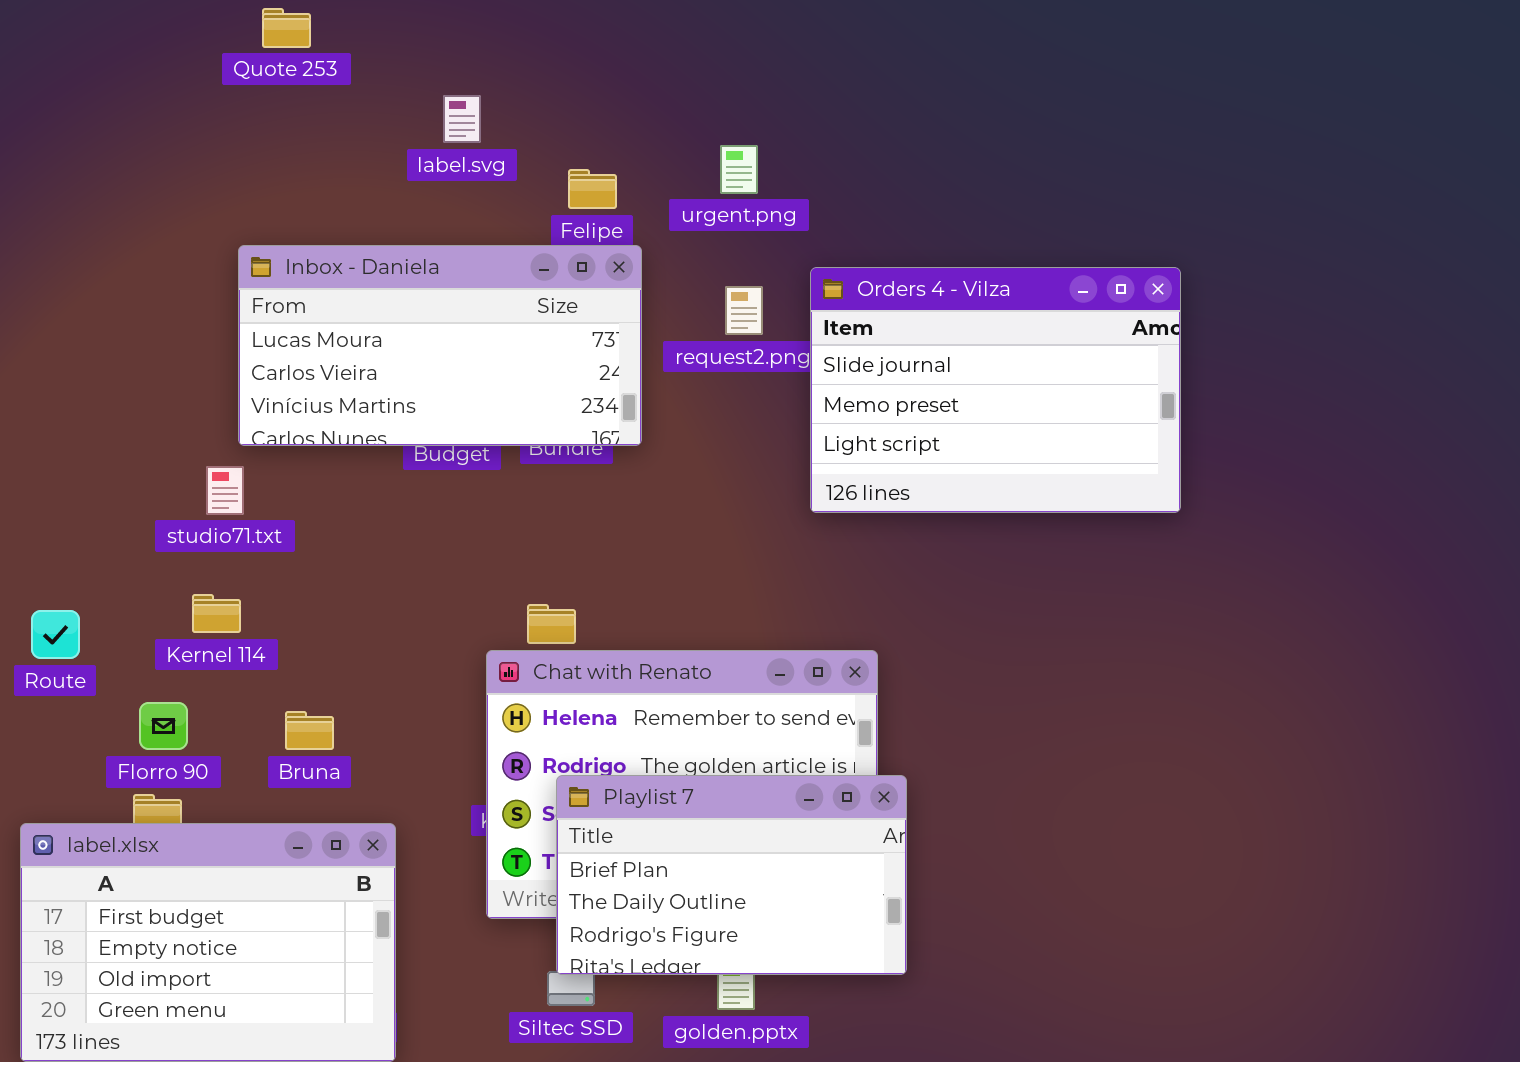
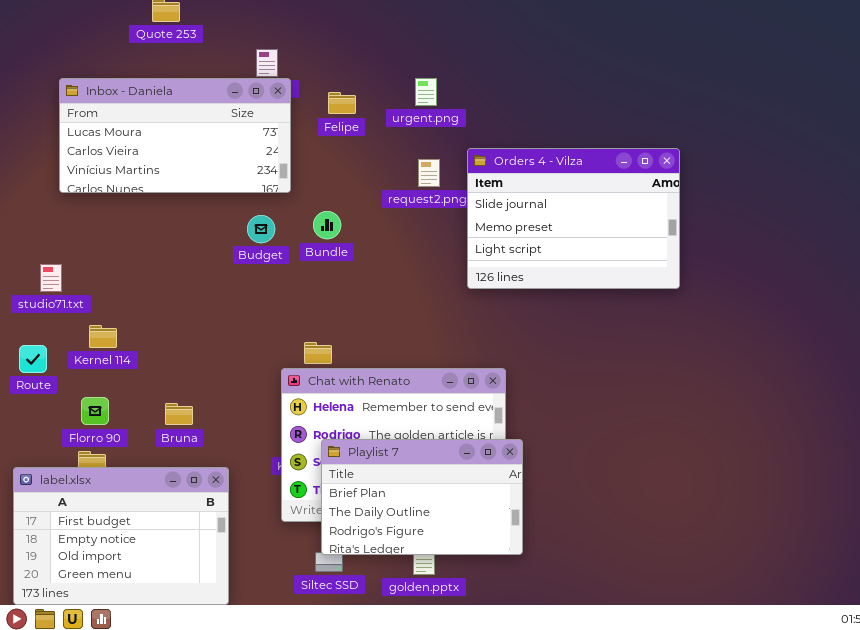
Inbox - Daniela: [238,245,642,446] -> [59,78,291,193], moved
studio71.txt: [206,466,244,515] -> [40,264,62,292], moved
Kernel 114: [192,594,241,633] -> [89,325,117,348], moved

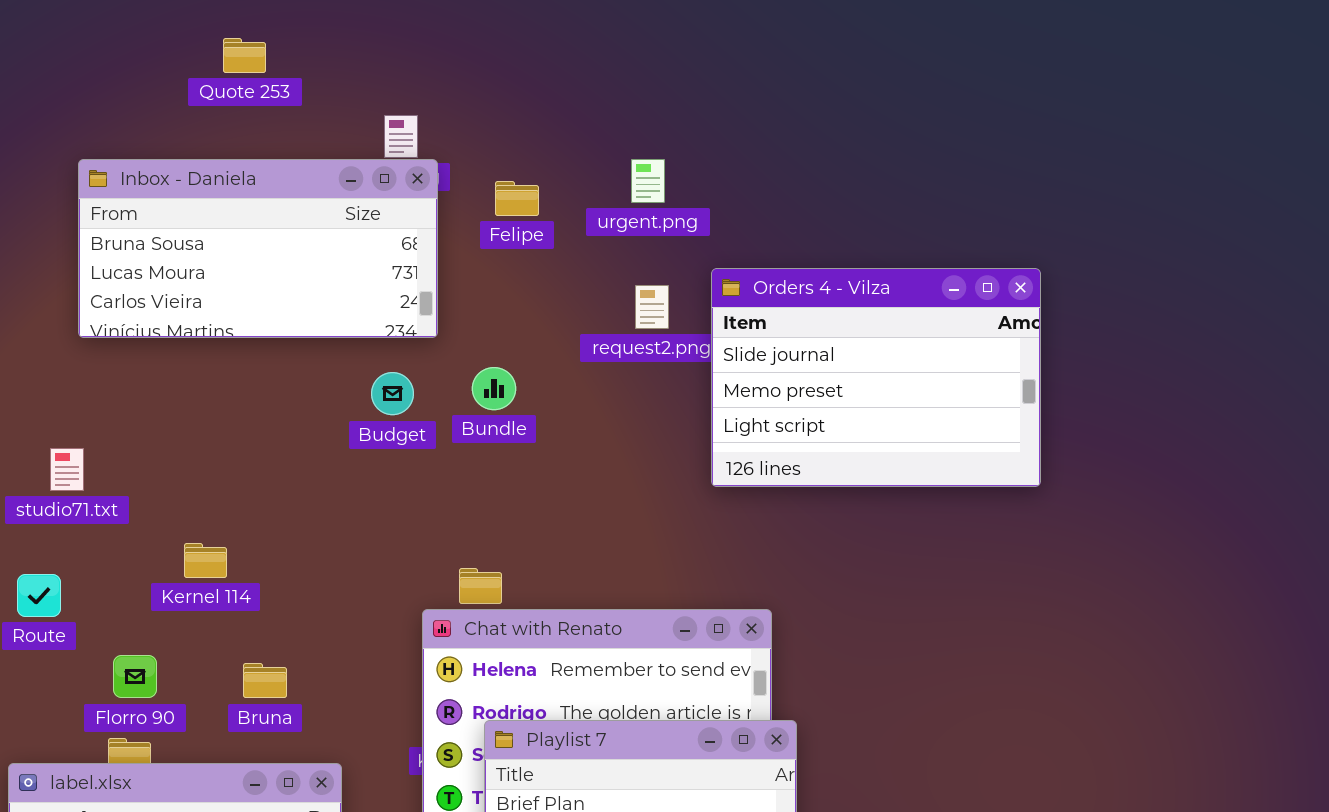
Inbox - Daniela: [59,78,291,193] -> [78,159,438,338], scrolled up 1 row
Kernel 114: [89,325,117,348] -> [184,543,227,578], moved

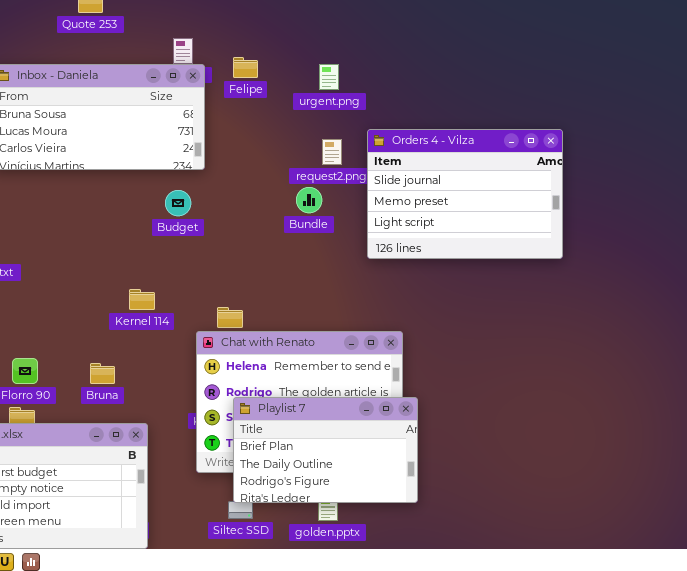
Felipe: [495,181,539,216] -> [233,57,258,78], moved
Bundle: [472,367,516,410] -> [296,187,322,213], moved
Kernel 114: [184,543,227,578] -> [129,289,155,310], moved

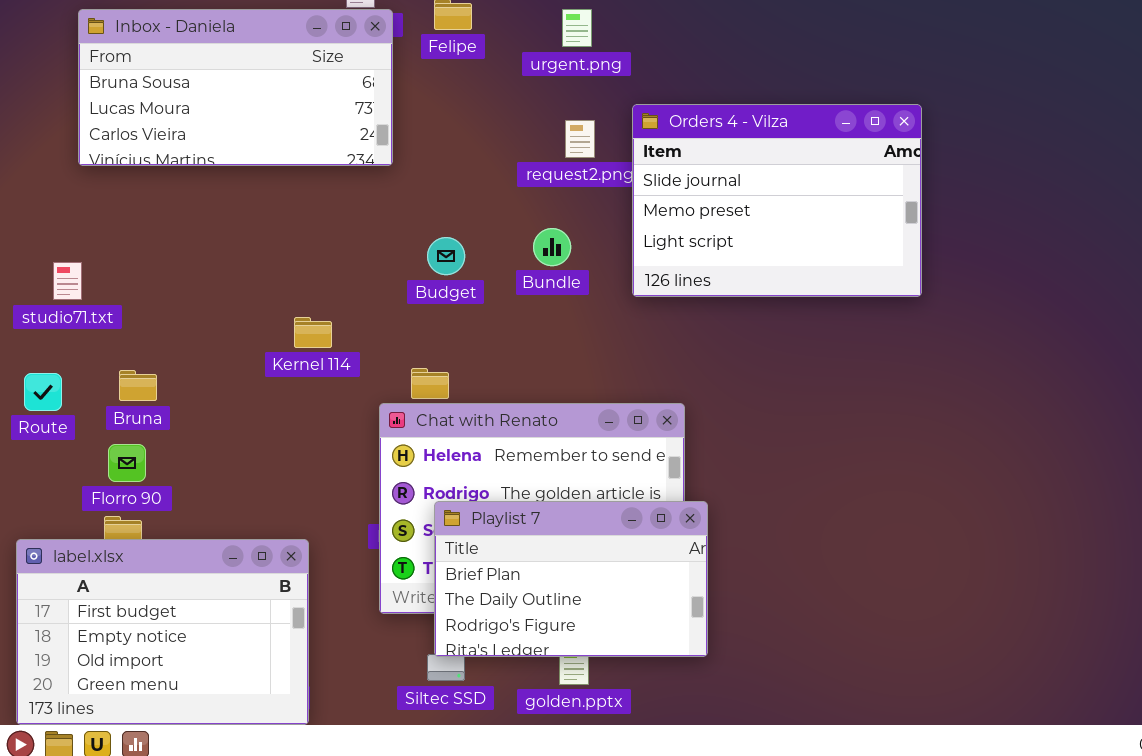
Bundle: [296,187,322,213] -> [533,228,571,266], moved
Budget: [165,190,191,216] -> [427,237,465,275], moved
Kernel 114: [129,289,155,310] -> [294,317,332,348], moved
Bruna: [90,363,115,384] -> [119,370,157,401], moved

